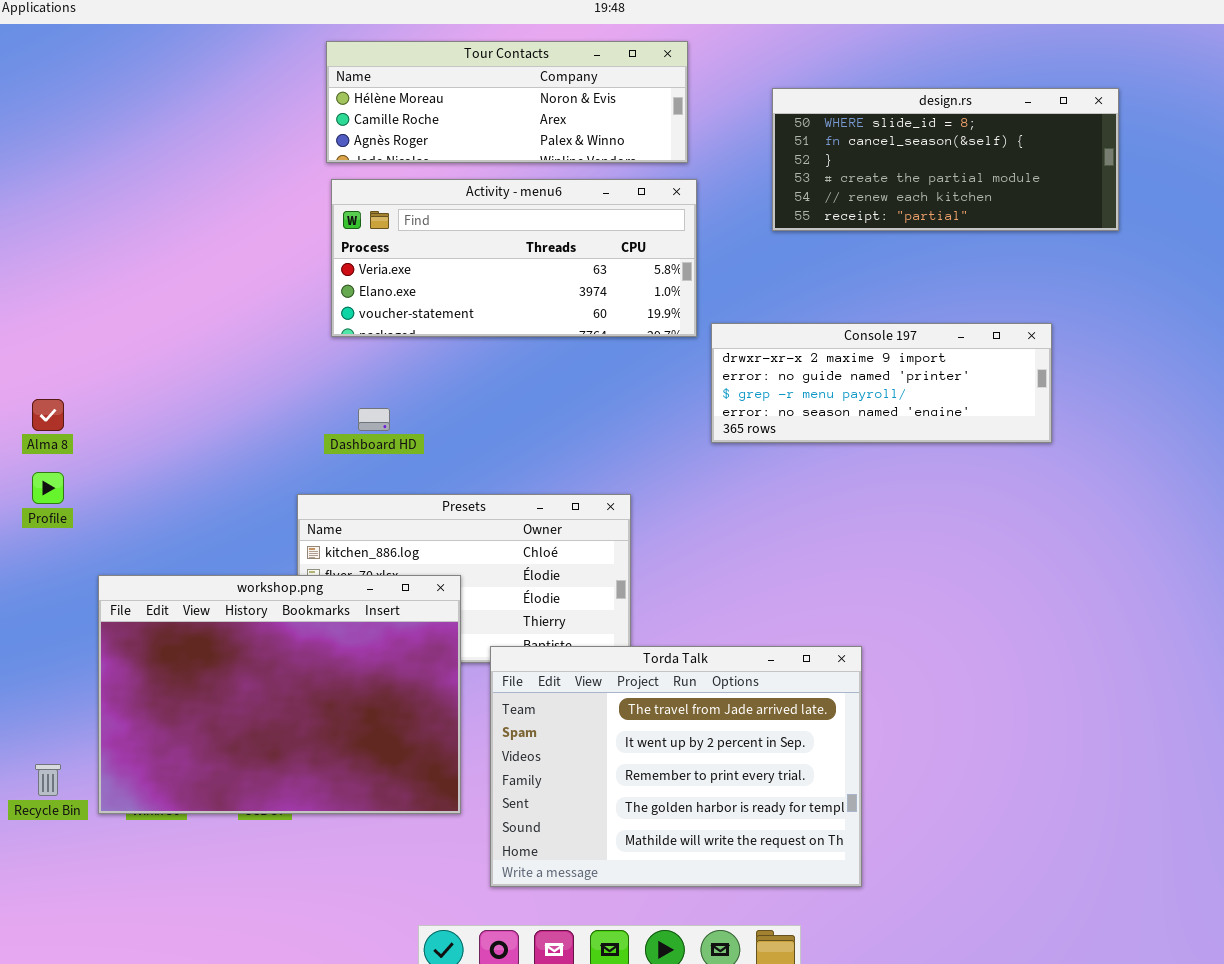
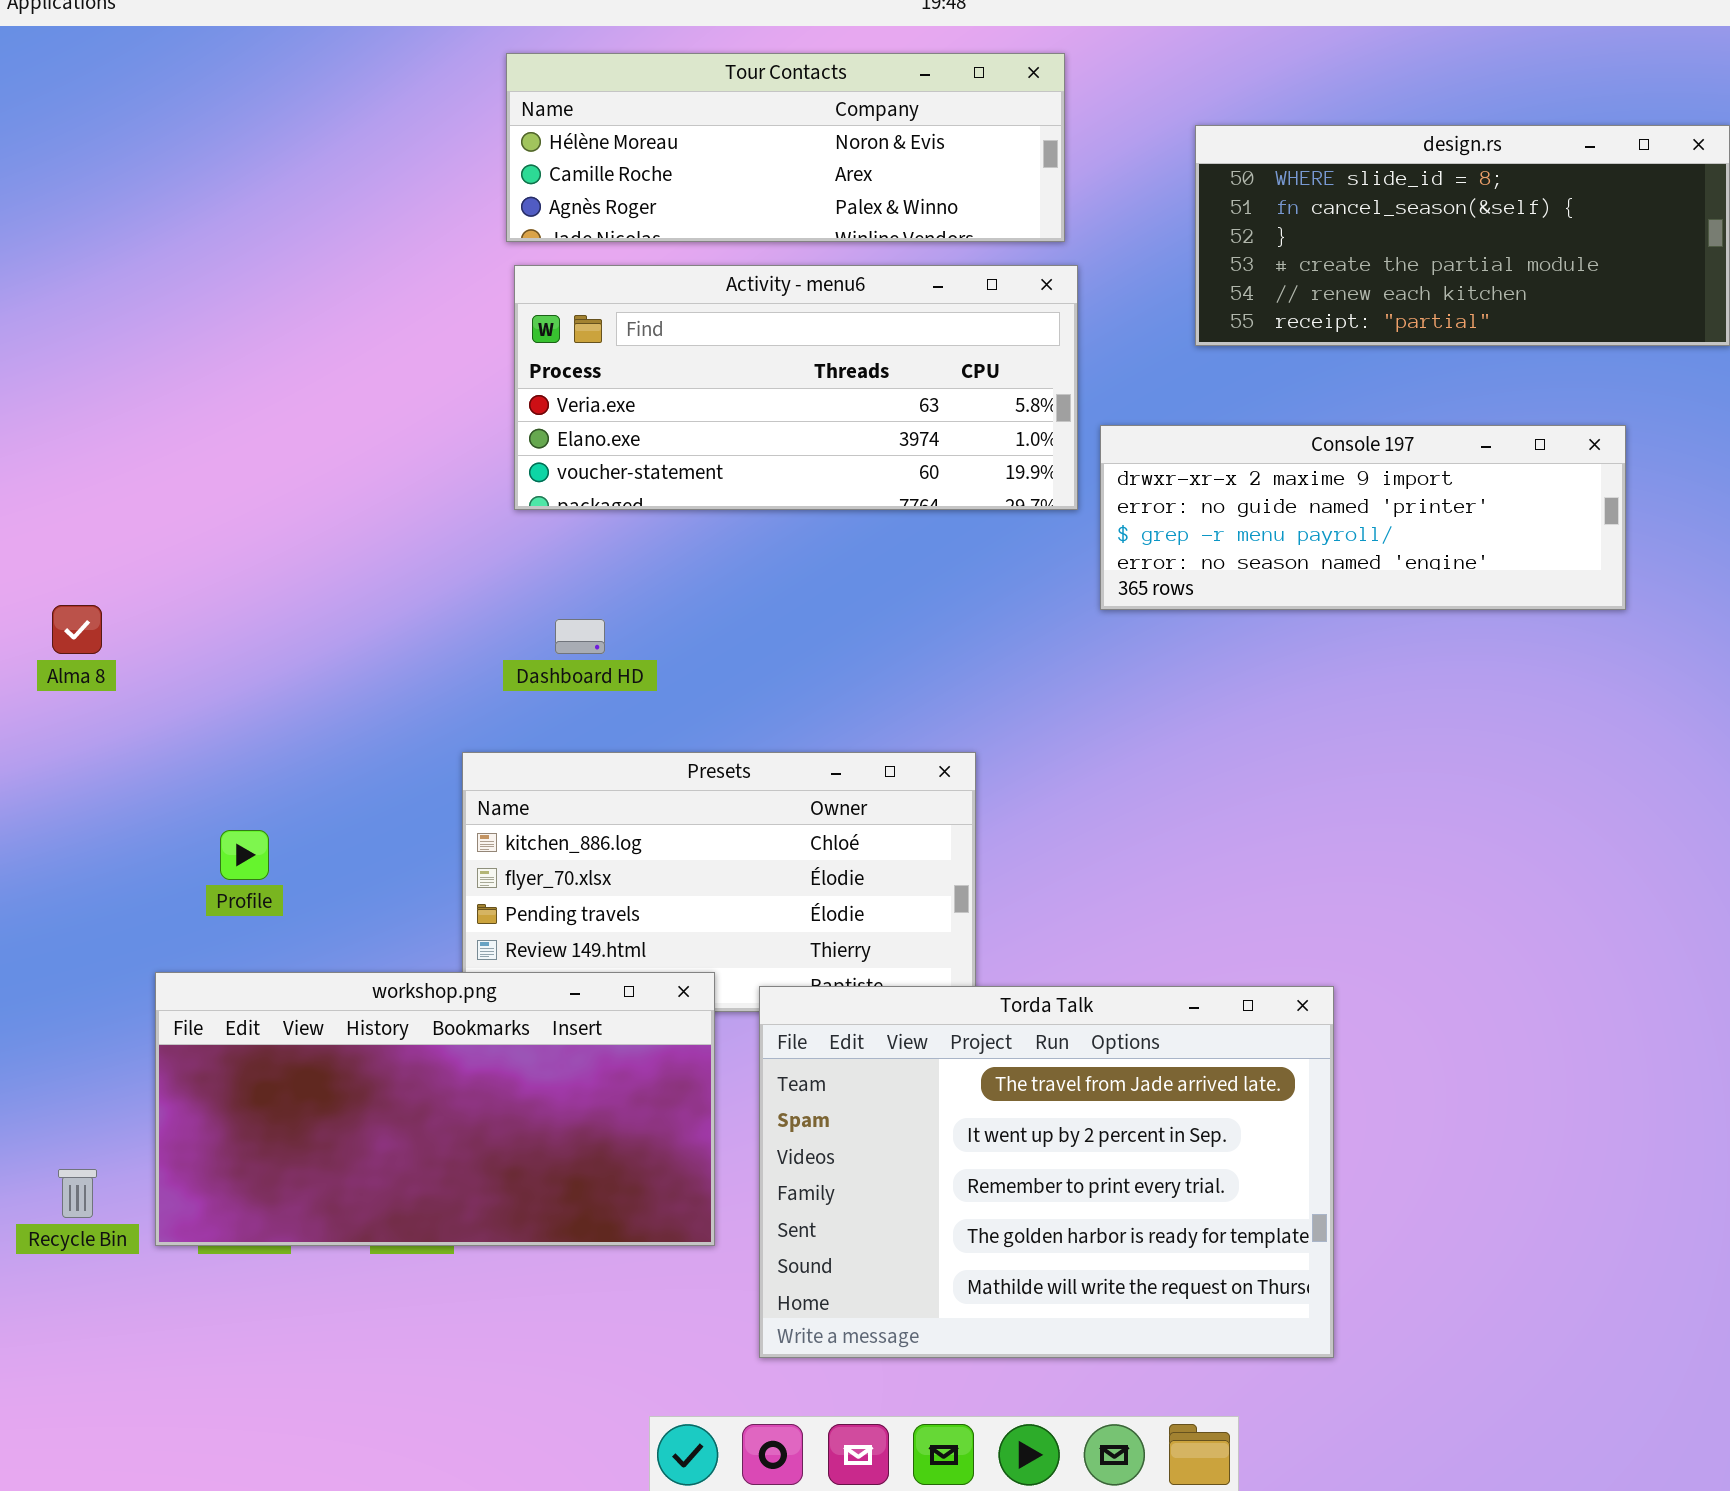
Console 197: [711,323,1052,443] -> [1100,425,1626,610], moved
Profile: [32,472,64,504] -> [220,830,269,880], moved
workshop.png: [98,575,461,814] -> [155,972,715,1246], resized

